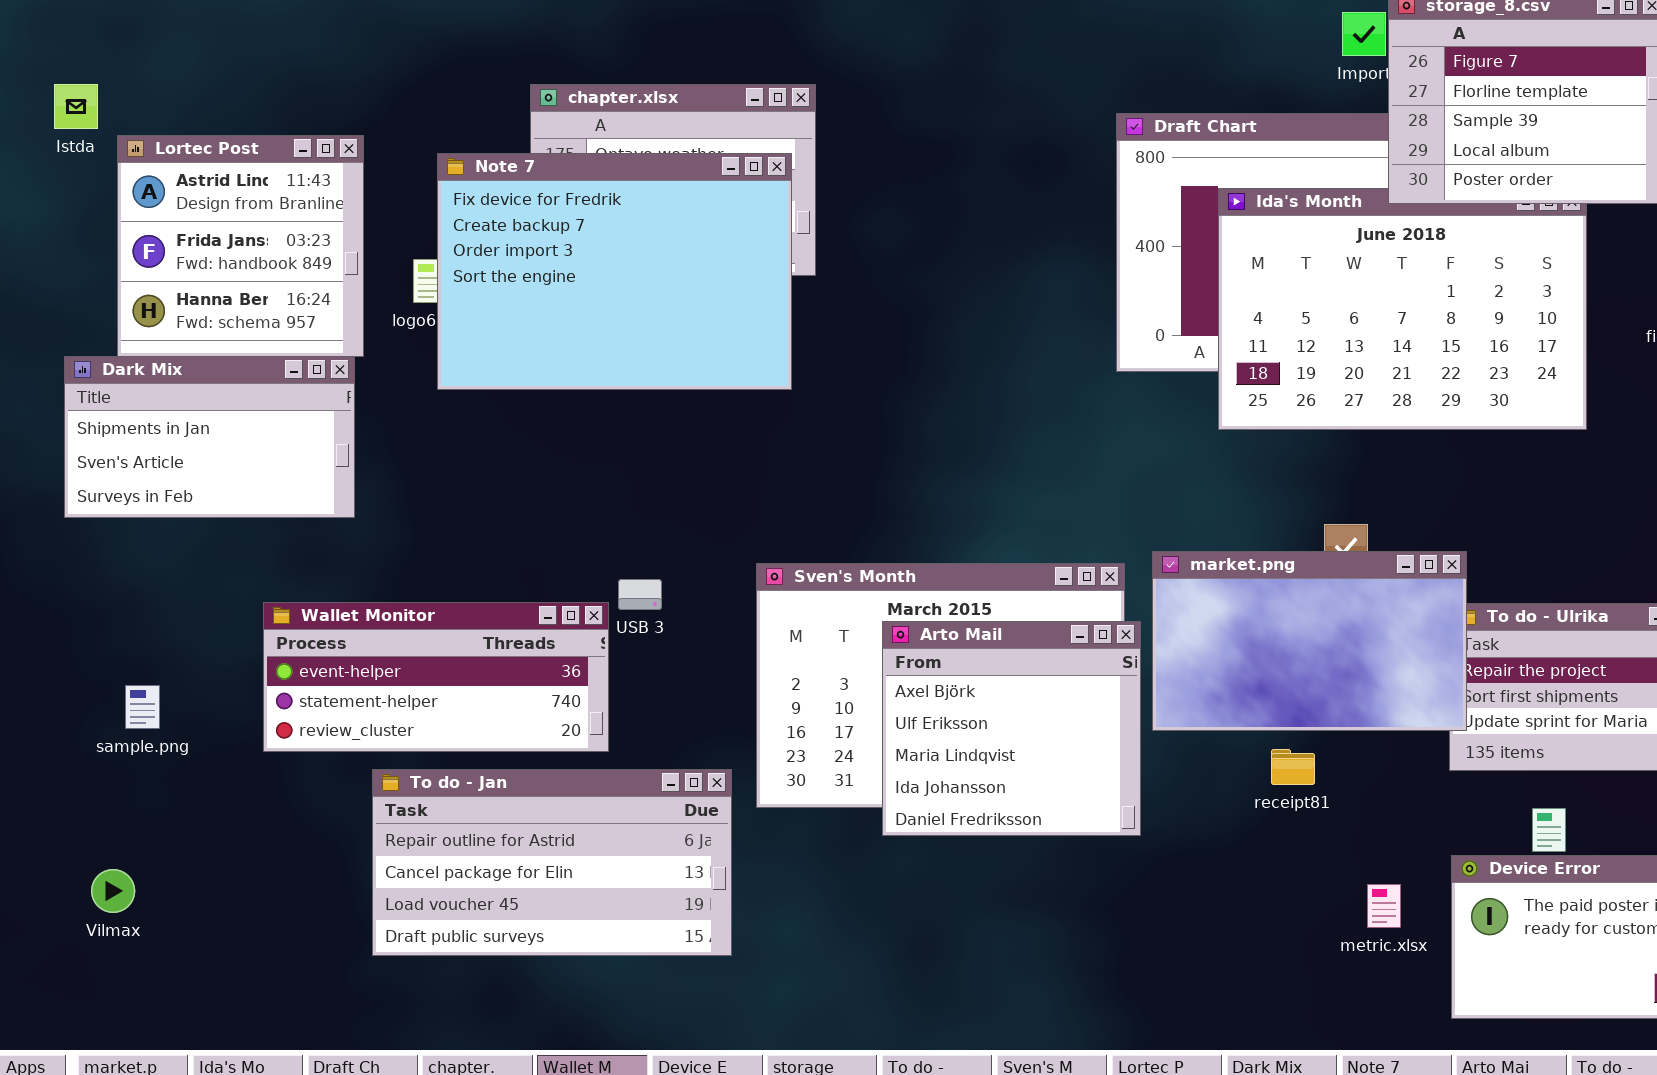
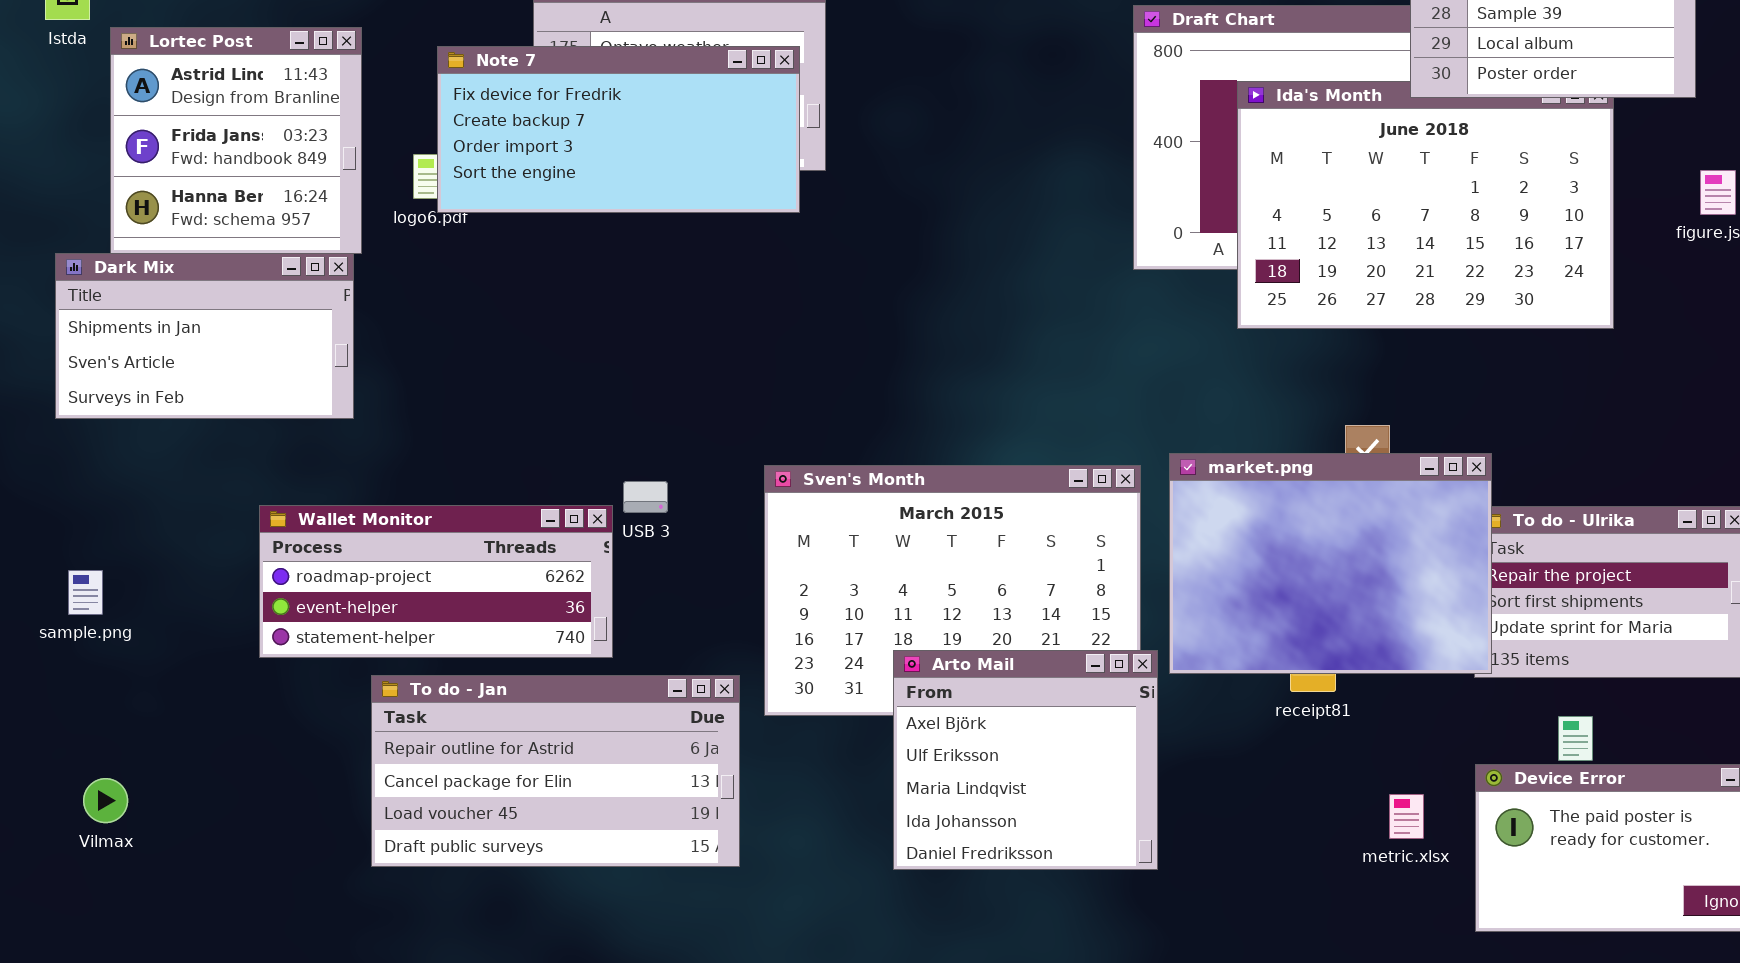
Note 7: [437,153,792,390] -> [437,46,800,213], resized
market.png: [1152,551,1467,731] -> [1169,453,1492,674], resized
Wallet Monitor: [263,602,609,752] -> [259,505,613,658], scrolled up 1 row
Arto Mail: [882,621,1141,836] -> [893,650,1158,870], moved
sample.png: [125,685,160,729] -> [68,570,103,615], moved

